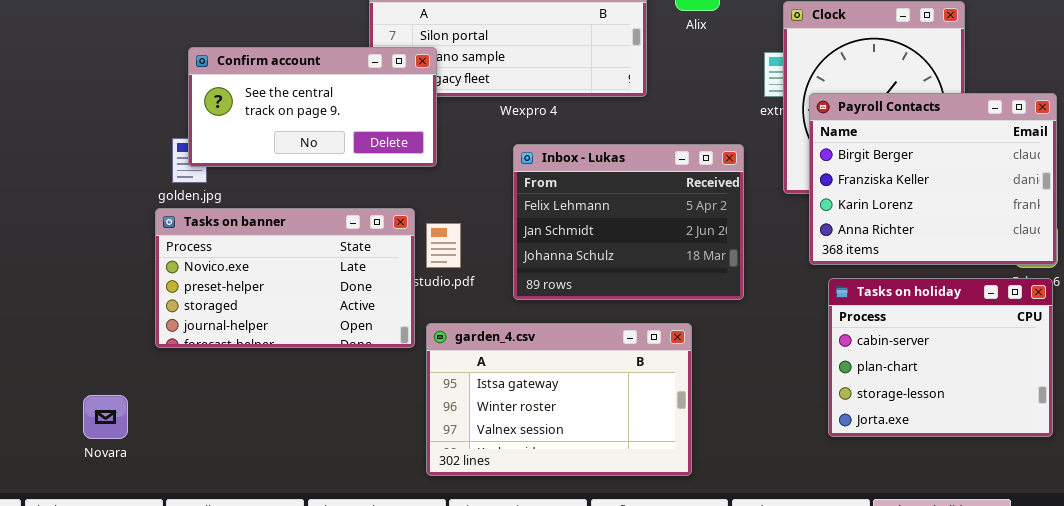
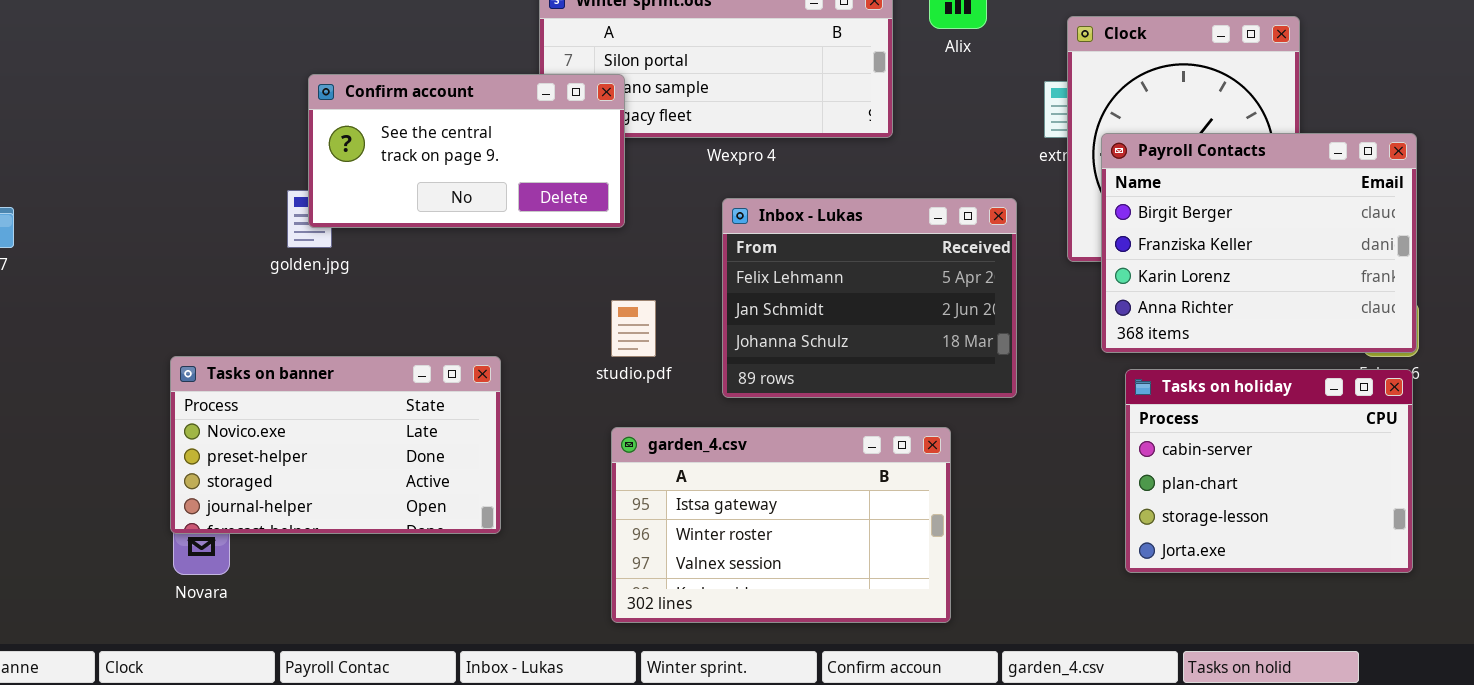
Tasks on banner: [155,208,415,348] -> [170,356,501,534], moved

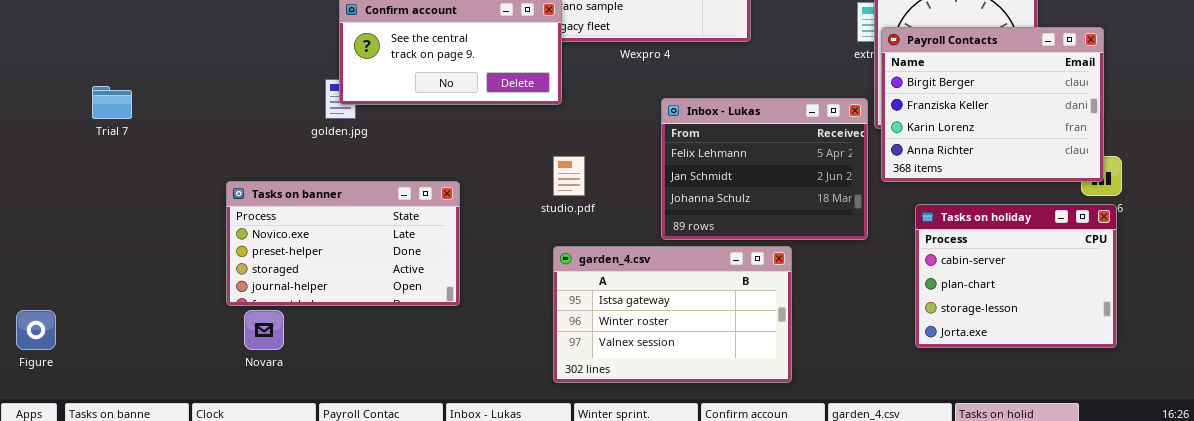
Payroll Contacts: [1101,133,1417,353] -> [881,27,1104,182], moved
Inbox - Lukas: [722,198,1017,398] -> [661,98,868,240], moved
Tasks on banner: [170,356,501,534] -> [226,181,460,306], moved

